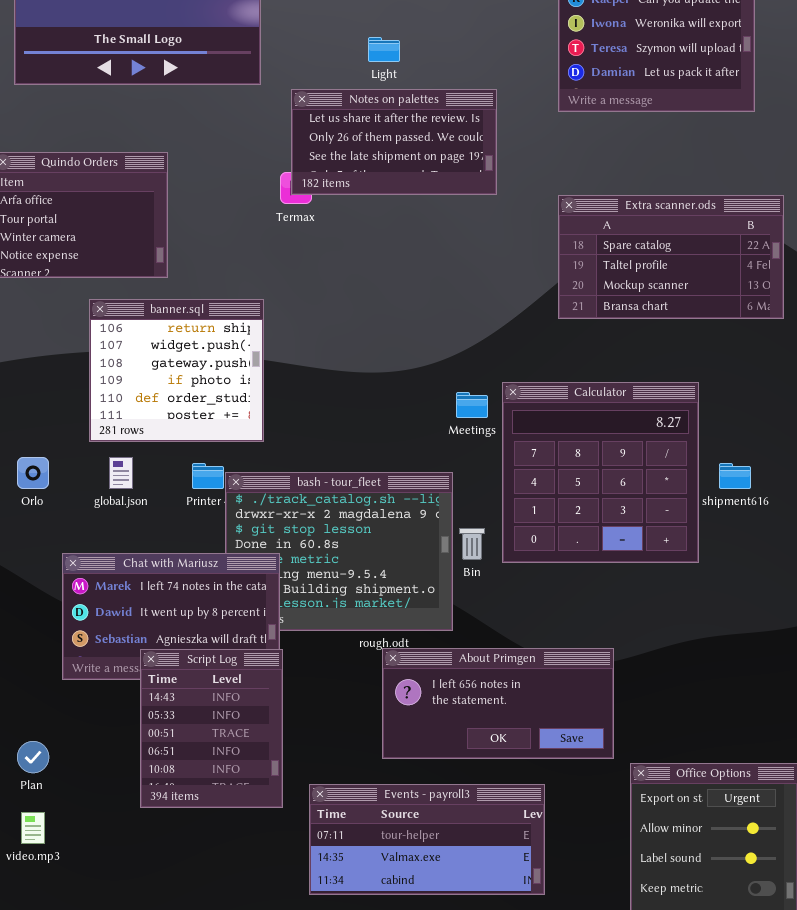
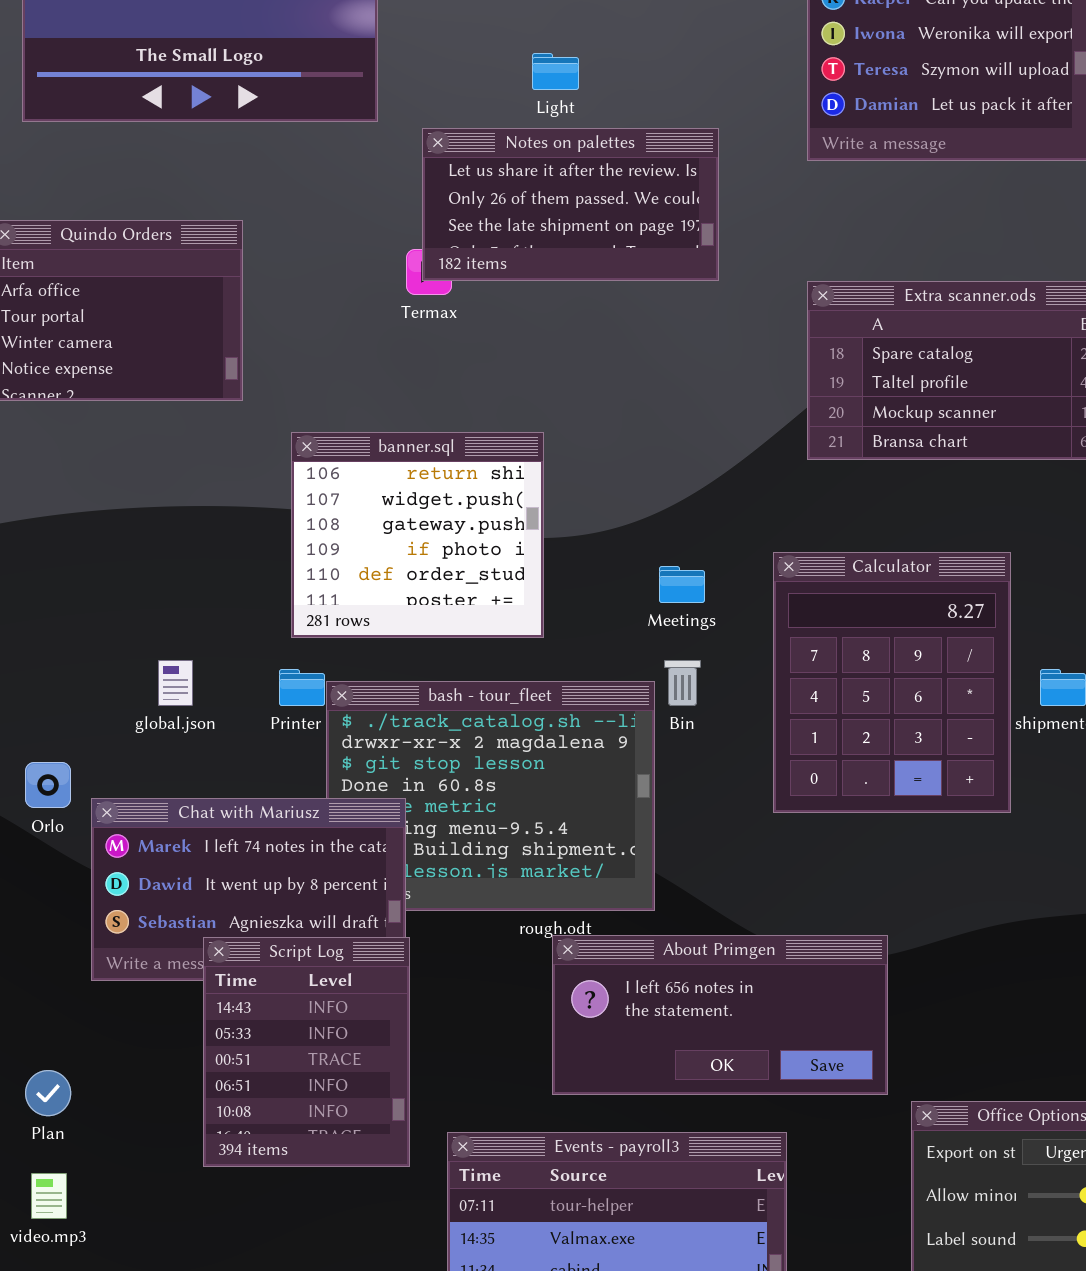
banner.sql: [89,299,264,442] -> [291,432,544,638], moved
Calculator: [502,382,699,563] -> [773,552,1011,813], resized
Orlo: [17,457,49,489] -> [25,762,71,808], moved
Bin: [459,528,485,560] -> [664,660,701,706], moved

